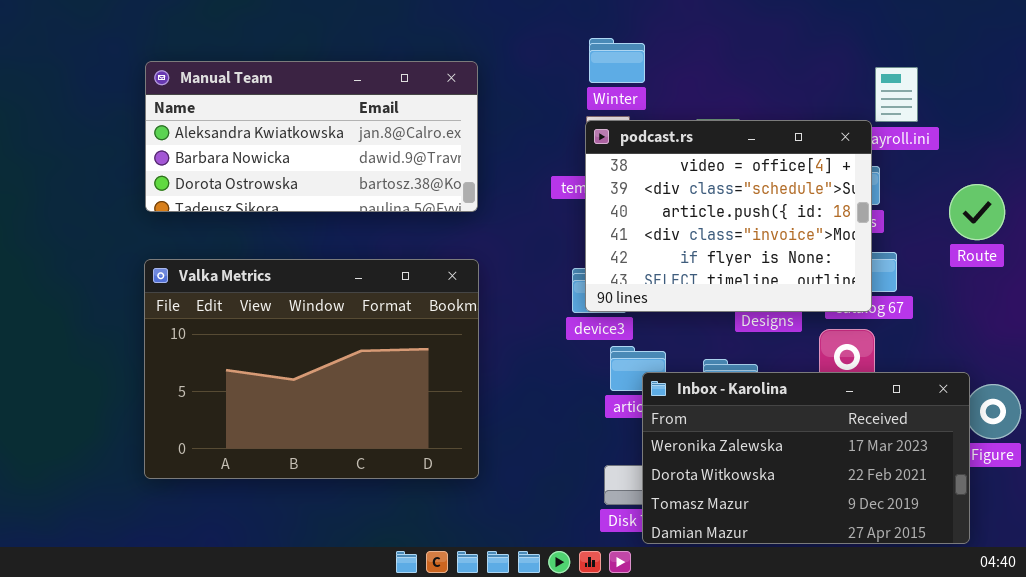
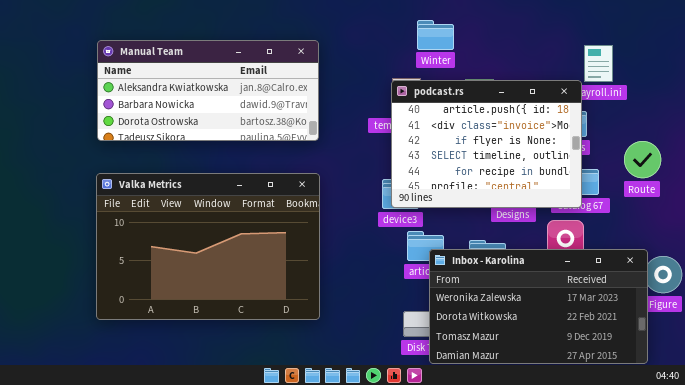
Winter: [589,38,645,83] -> [417,20,454,50], moved
podcast.rs: [585,120,872,312] -> [391,80,582,208], scrolled down 2 rows
Route: [949,184,1005,240] -> [624,141,661,178], moved

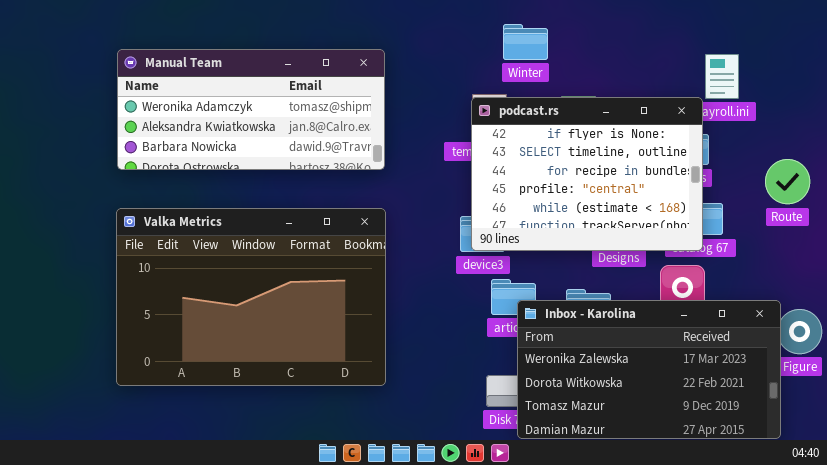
Manual Team: [97,40,319,141] -> [117,49,385,170], scrolled up 1 row
podcast.rs: [391,80,582,208] -> [471,97,703,251], scrolled down 2 rows
Route: [624,141,661,178] -> [765,159,810,204], moved

